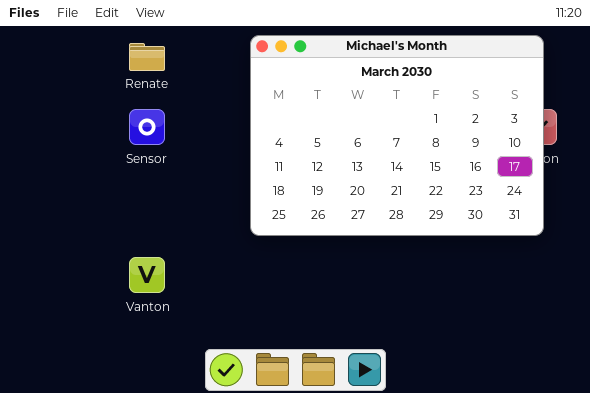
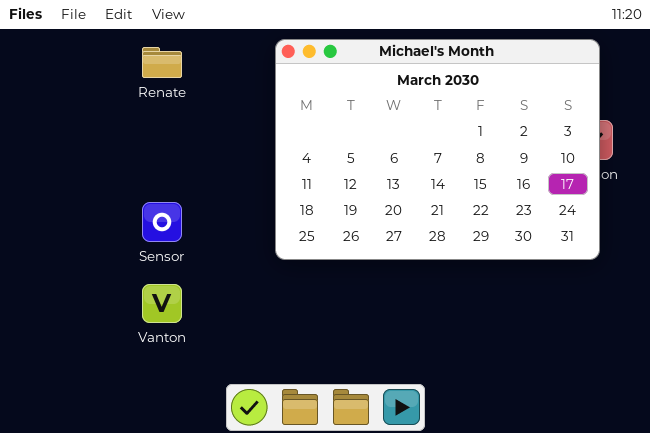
Sensor: [129,109,165,145] -> [142,202,182,242], moved

